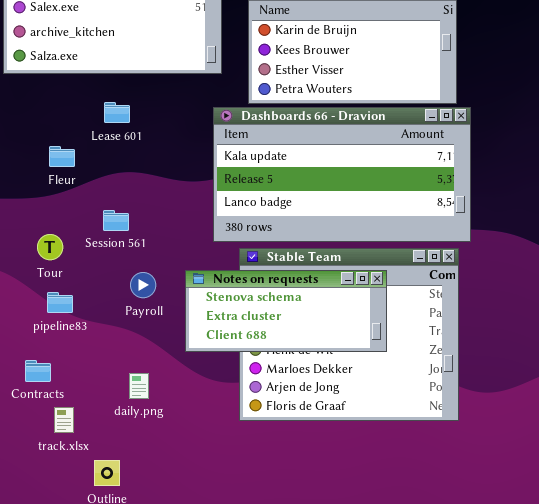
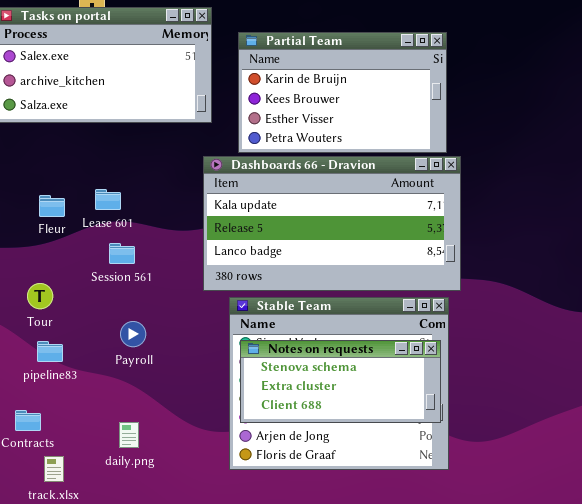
Lease 601: [104,102,130,123] -> [95,189,121,210], moved
Session 561: [103,210,129,231] -> [109,243,135,264], moved
Notes on requests: [185,270,387,352] -> [240,340,441,423], moved

